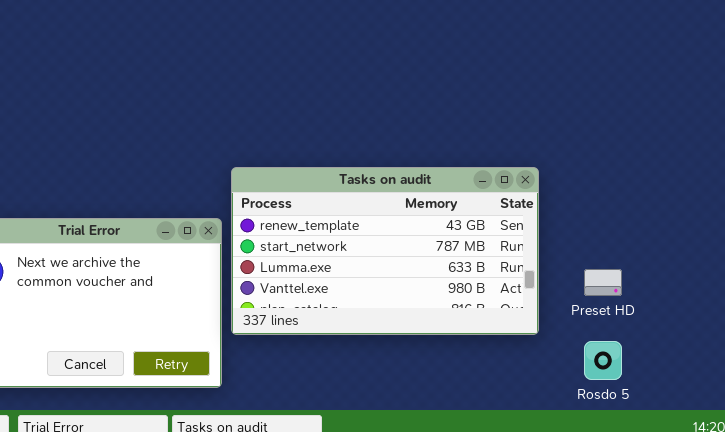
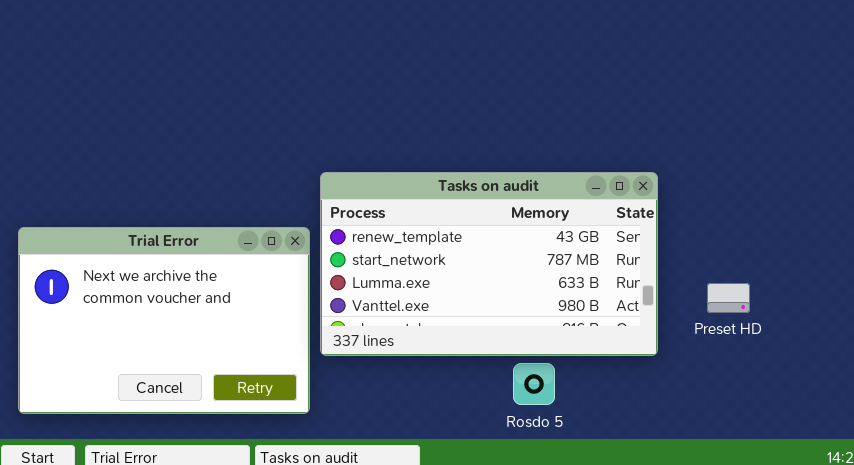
Rosdo 5: [584,341,622,380] -> [513,363,555,405], moved

